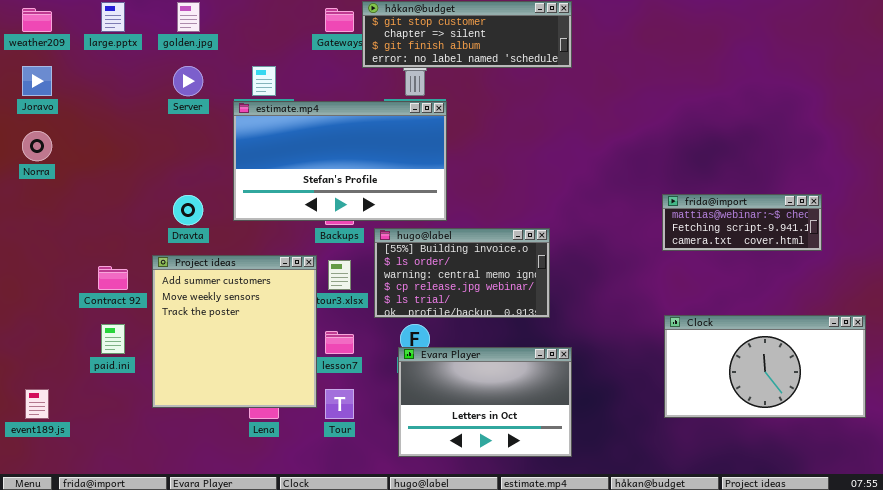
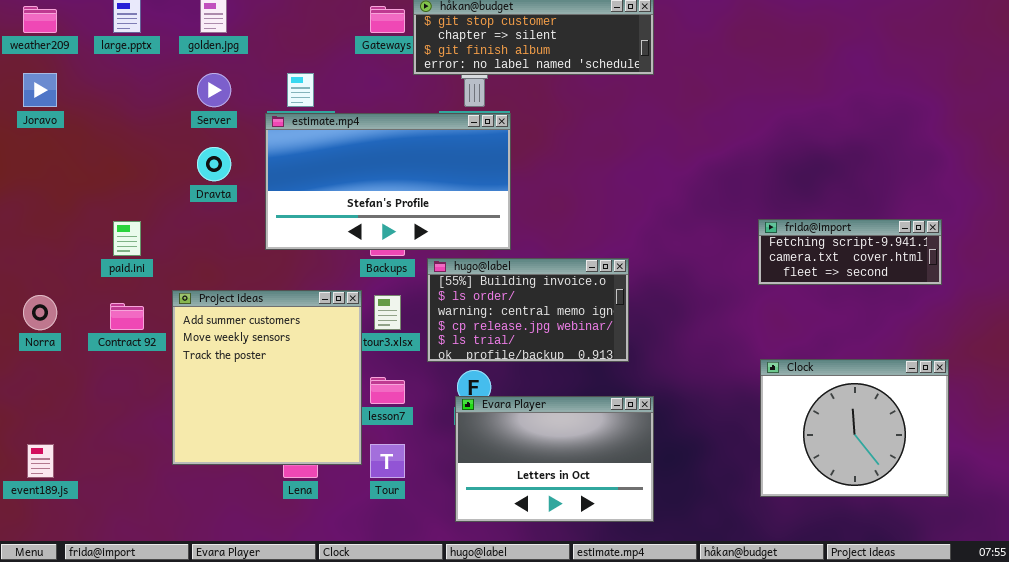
Norra: [22,131,52,161] -> [23,295,57,330], moved
frida@import: [662,194,822,251] -> [758,219,942,285], scrolled down 1 row
Dravta: [173,195,203,225] -> [197,147,231,181], moved
Clock: [664,315,866,418] -> [760,359,949,497], resized
paid.ini: [101,324,125,354] -> [113,221,141,256], moved

